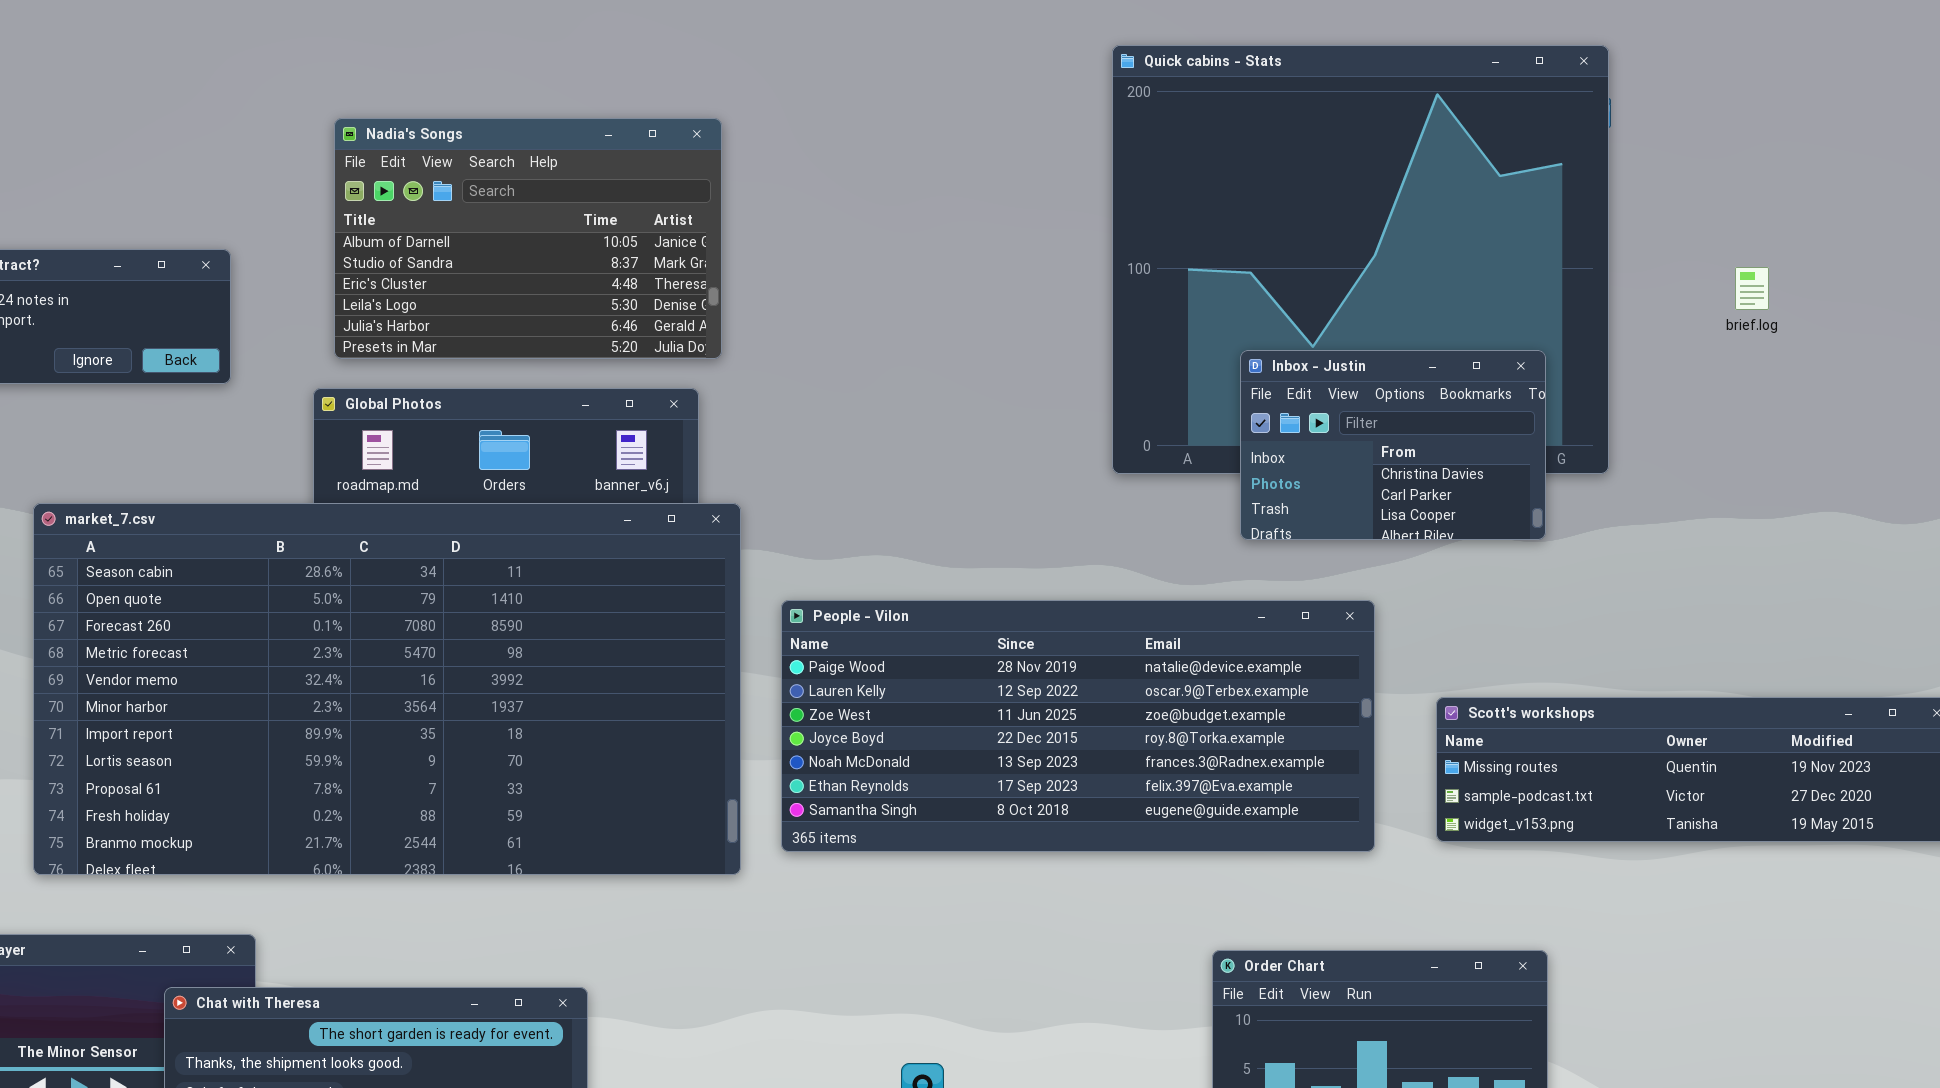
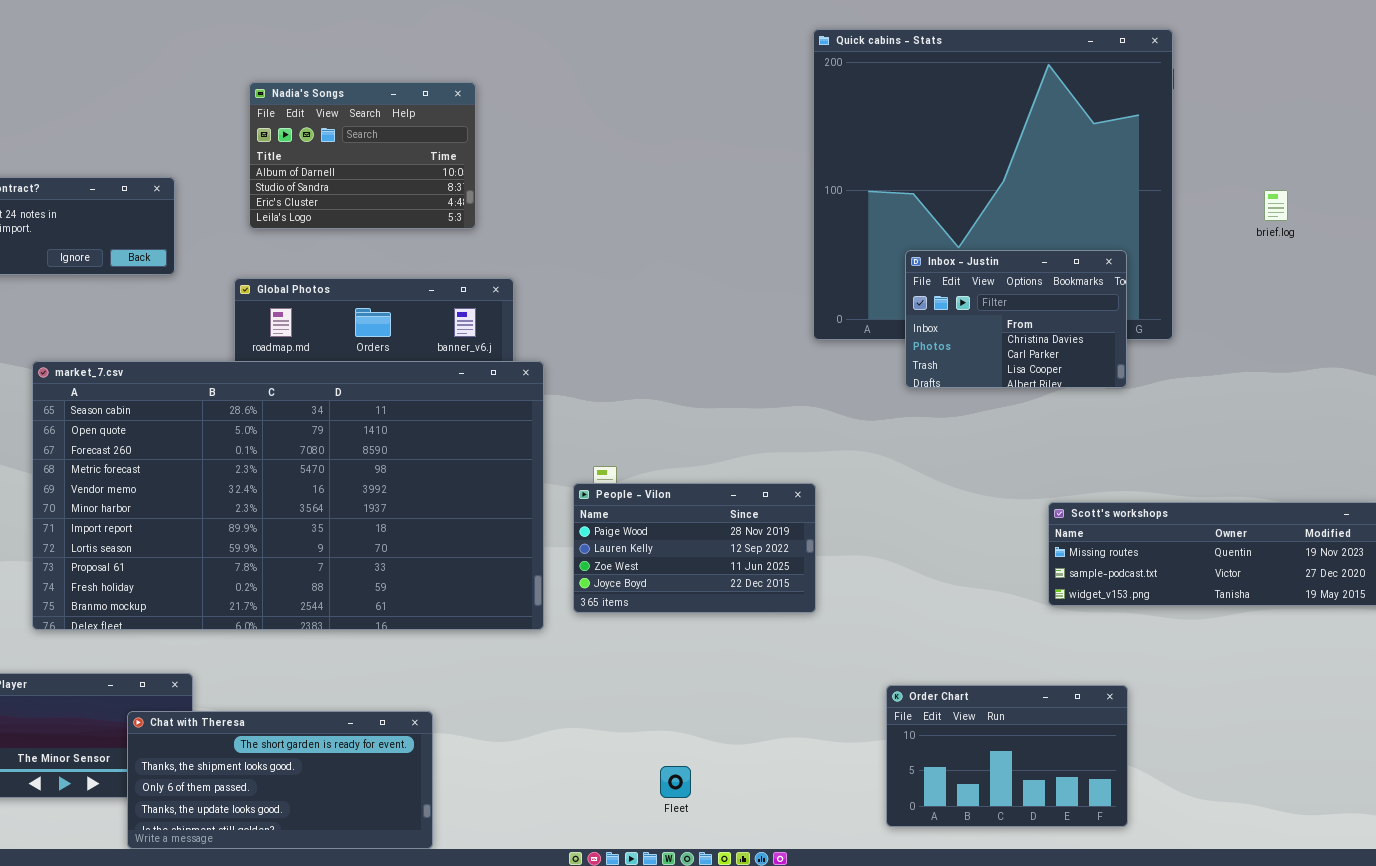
Nadia's Songs: [334,118,722,359] -> [249,82,476,229], resized
People - Vilon: [781,600,1375,852] -> [573,483,816,613], resized

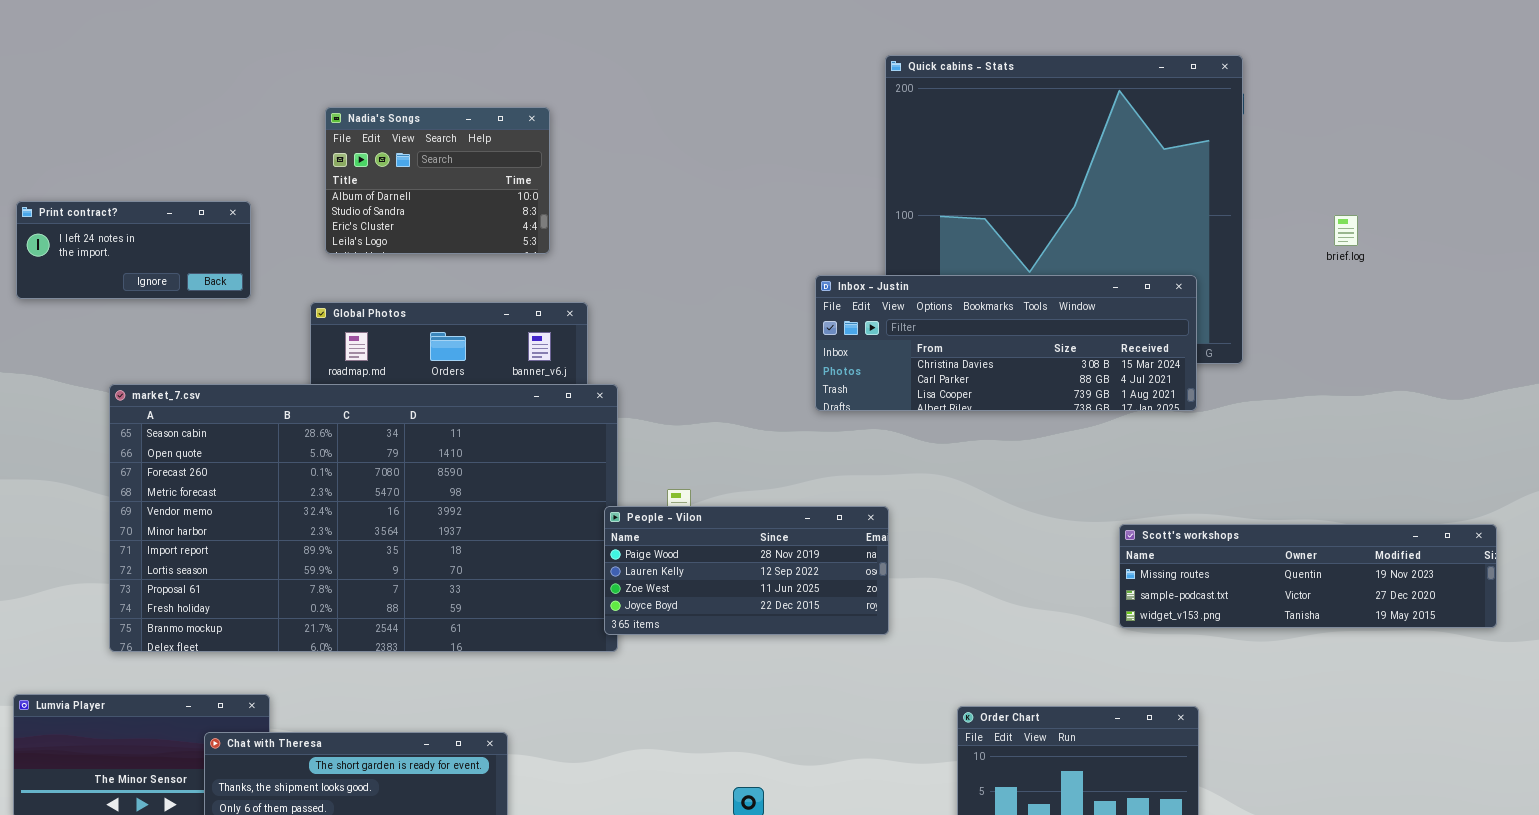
Inbox - Justin: [905,250,1127,388] -> [815,275,1197,411], resized
People - Vilon: [573,483,816,613] -> [604,506,889,635], resized

